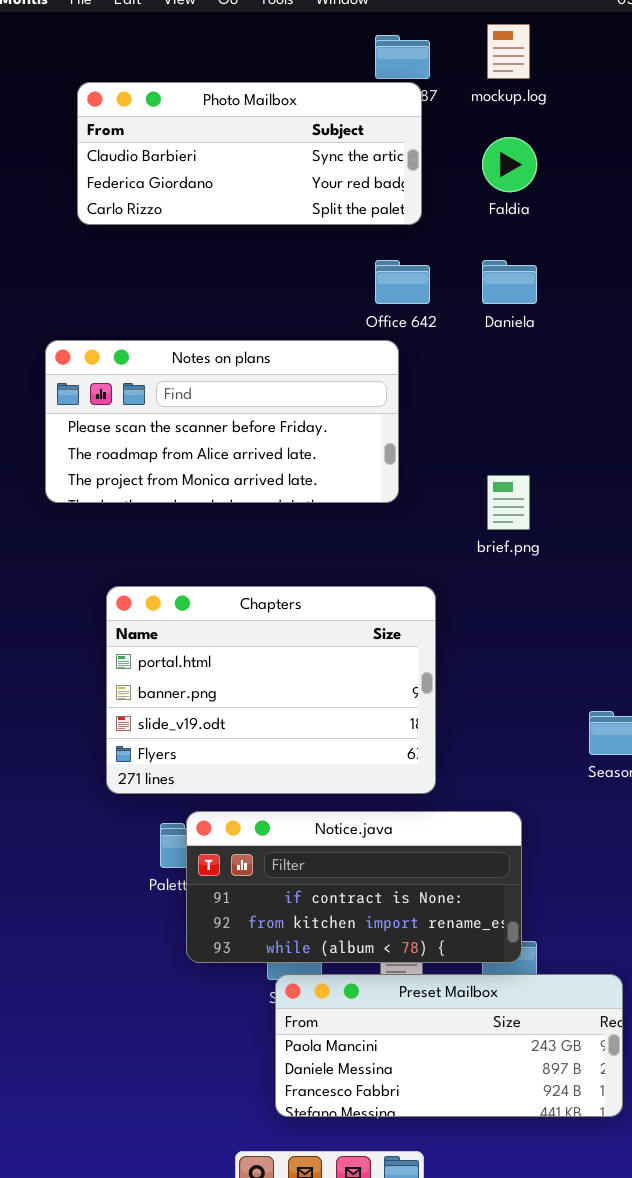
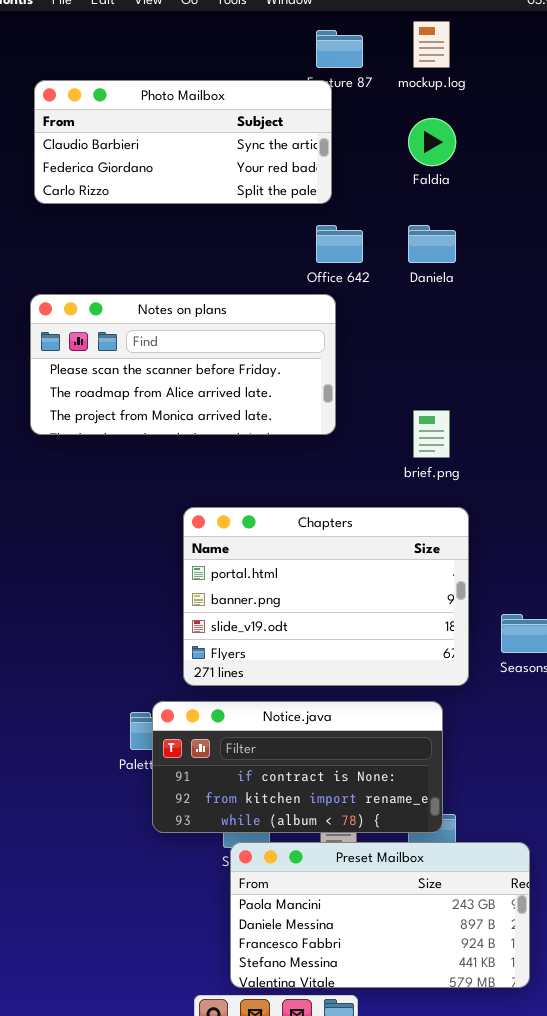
Photo Mailbox: [77,82,422,225] -> [34,80,332,204], moved
Chapters: [106,586,436,794] -> [183,507,469,686], moved
Preset Mailbox: [275,974,623,1117] -> [230,842,530,988], resized

